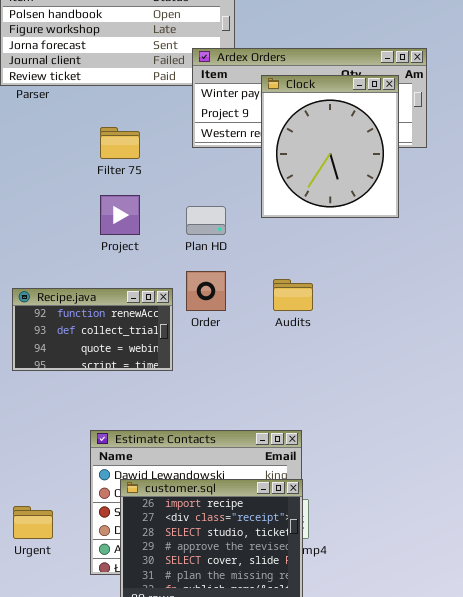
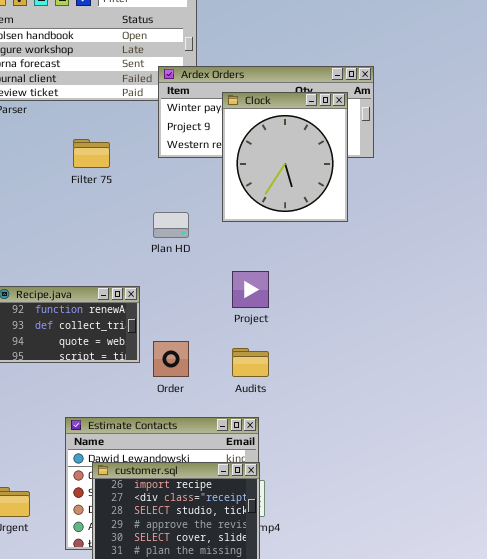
Project: [100,195,140,235] -> [232,271,269,308], moved
Order: [186,271,226,311] -> [153,341,189,377], moved
Audits: [273,279,313,311] -> [232,348,269,377], moved

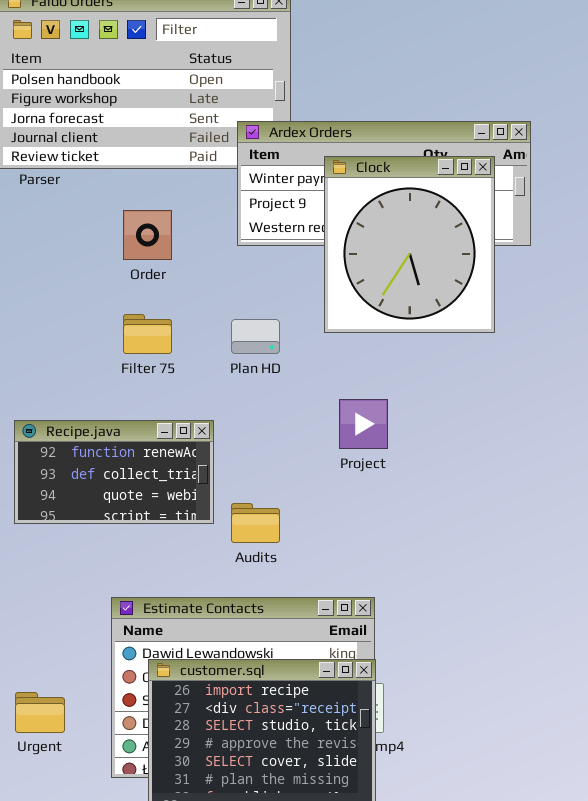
Filter 75: [73,139,110,168] -> [123,314,172,354], moved
Order: [153,341,189,377] -> [123,210,172,260], moved
Audits: [232,348,269,377] -> [231,503,280,543], moved

